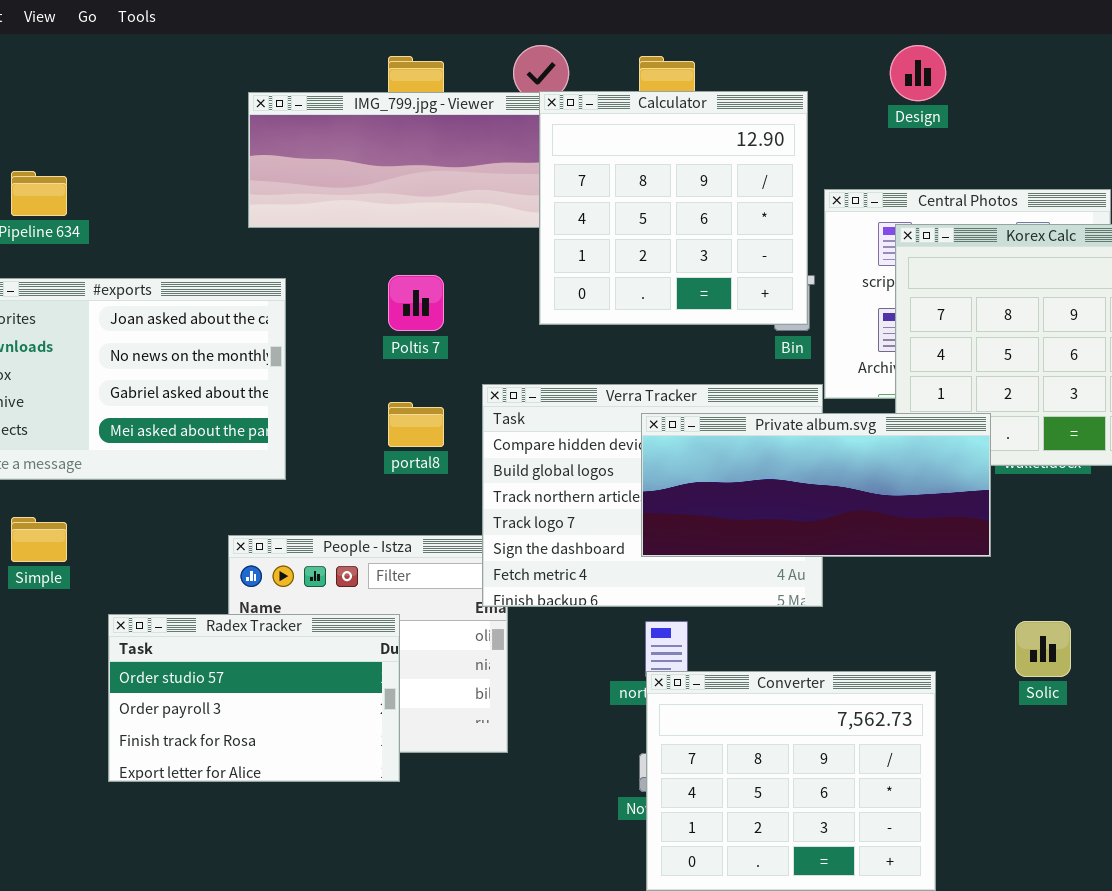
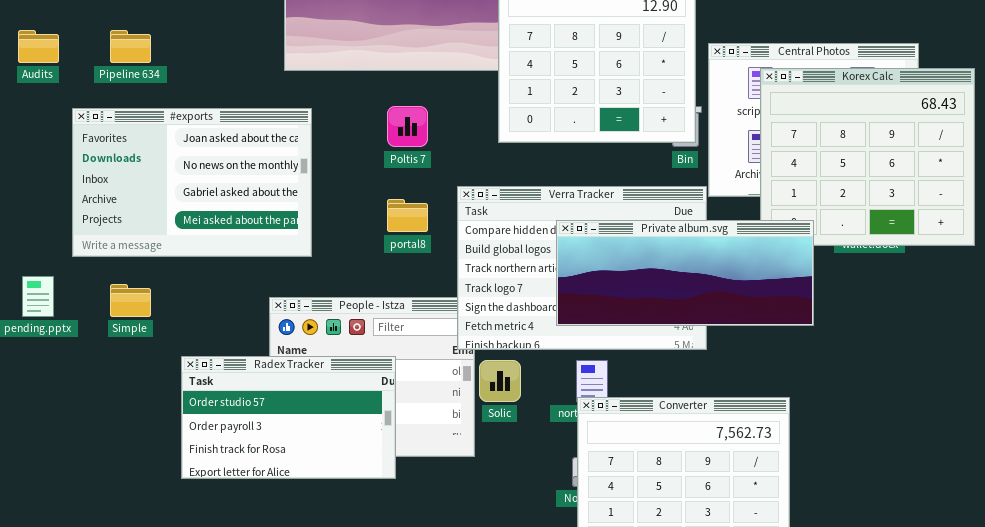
Private album.svg: [641,413,991,557] -> [556,220,814,326], moved
Solic: [1015,621,1071,677] -> [479,360,521,402], moved

